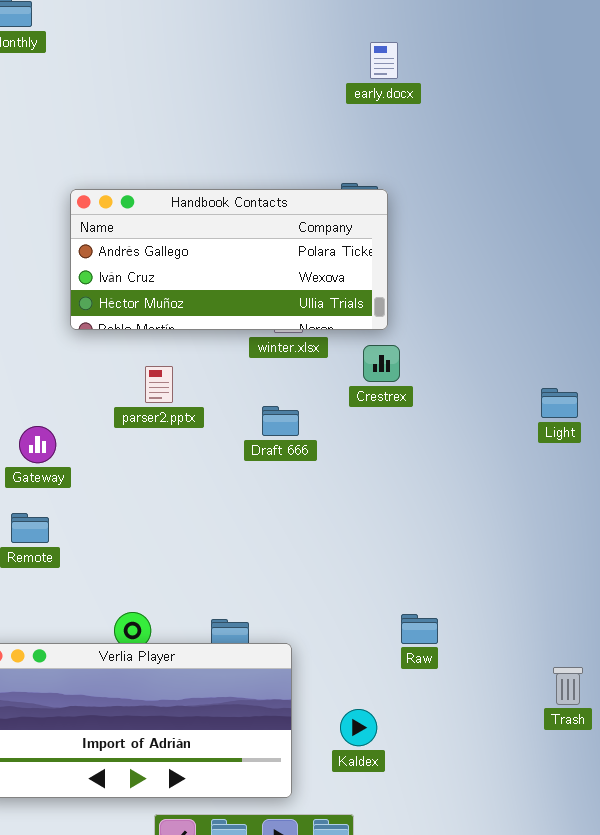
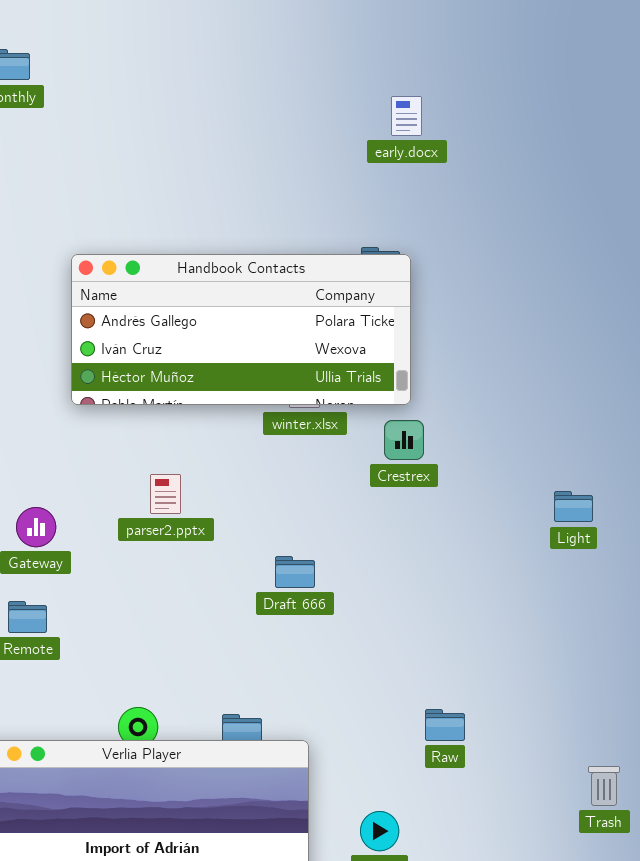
parser2.pptx: [145,366,173,403] -> [150,474,181,514], moved
Light: [541,388,578,418] -> [554,491,593,522], moved
Draft 666: [262,406,299,436] -> [275,556,315,588], moved

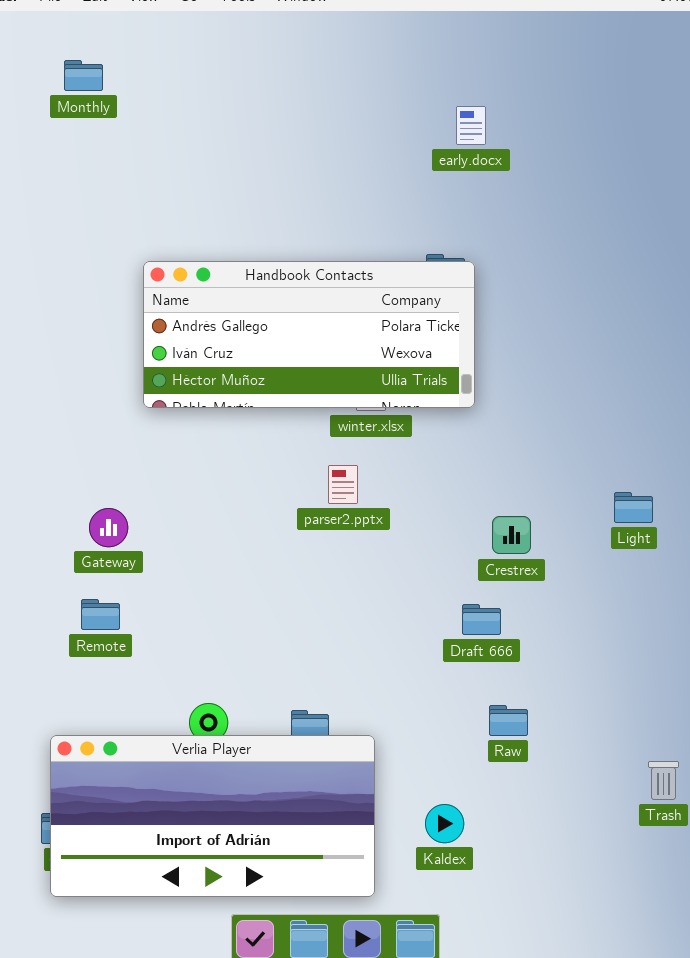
Crestrex: [384,420,424,460] -> [492,516,531,554], moved
parser2.pptx: [150,474,181,514] -> [328,465,358,504], moved
Draft 666: [275,556,315,588] -> [462,604,501,635], moved

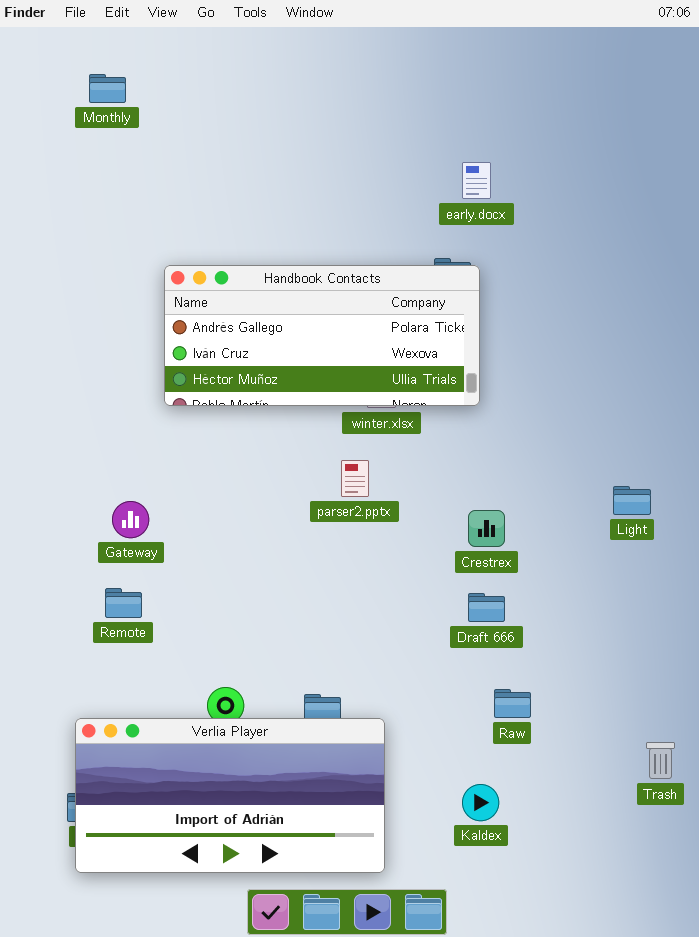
early.docx: [456,106,486,145] -> [462,162,491,199], moved
Crestrex: [492,516,531,554] -> [468,510,505,547], moved
Kaldex: [425,804,464,843] -> [462,784,499,821], moved

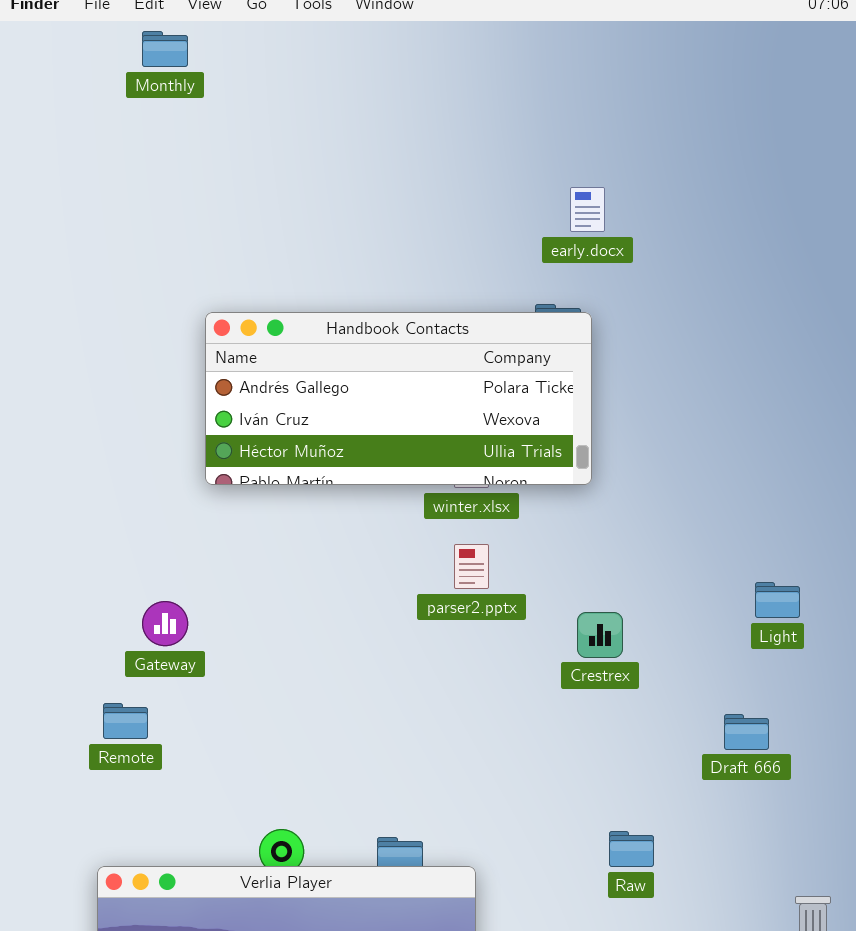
Monthly: [89,74,126,103] -> [142,31,188,67], moved
parser2.pptx: [341,460,369,497] -> [454,544,489,589], moved
Remote: [105,588,142,618] -> [103,703,148,739], moved
Draft 666: [468,593,505,622] -> [724,714,769,750], moved

